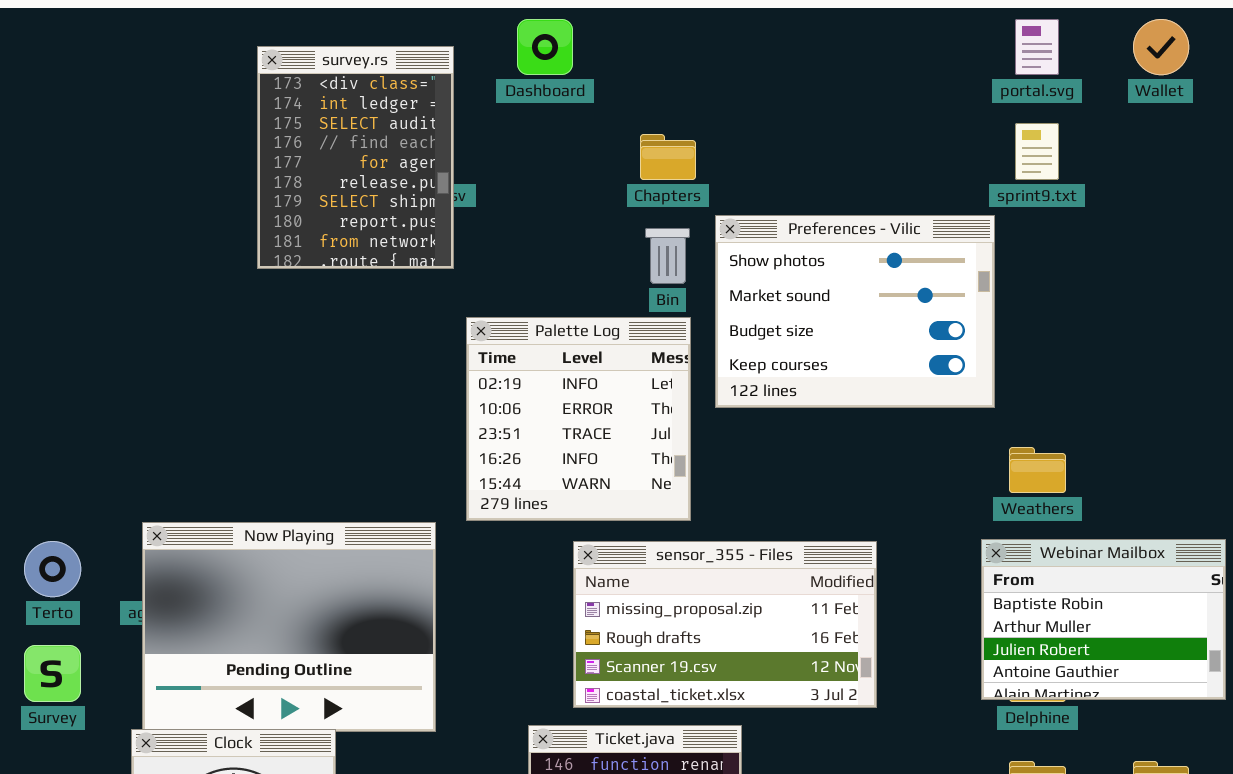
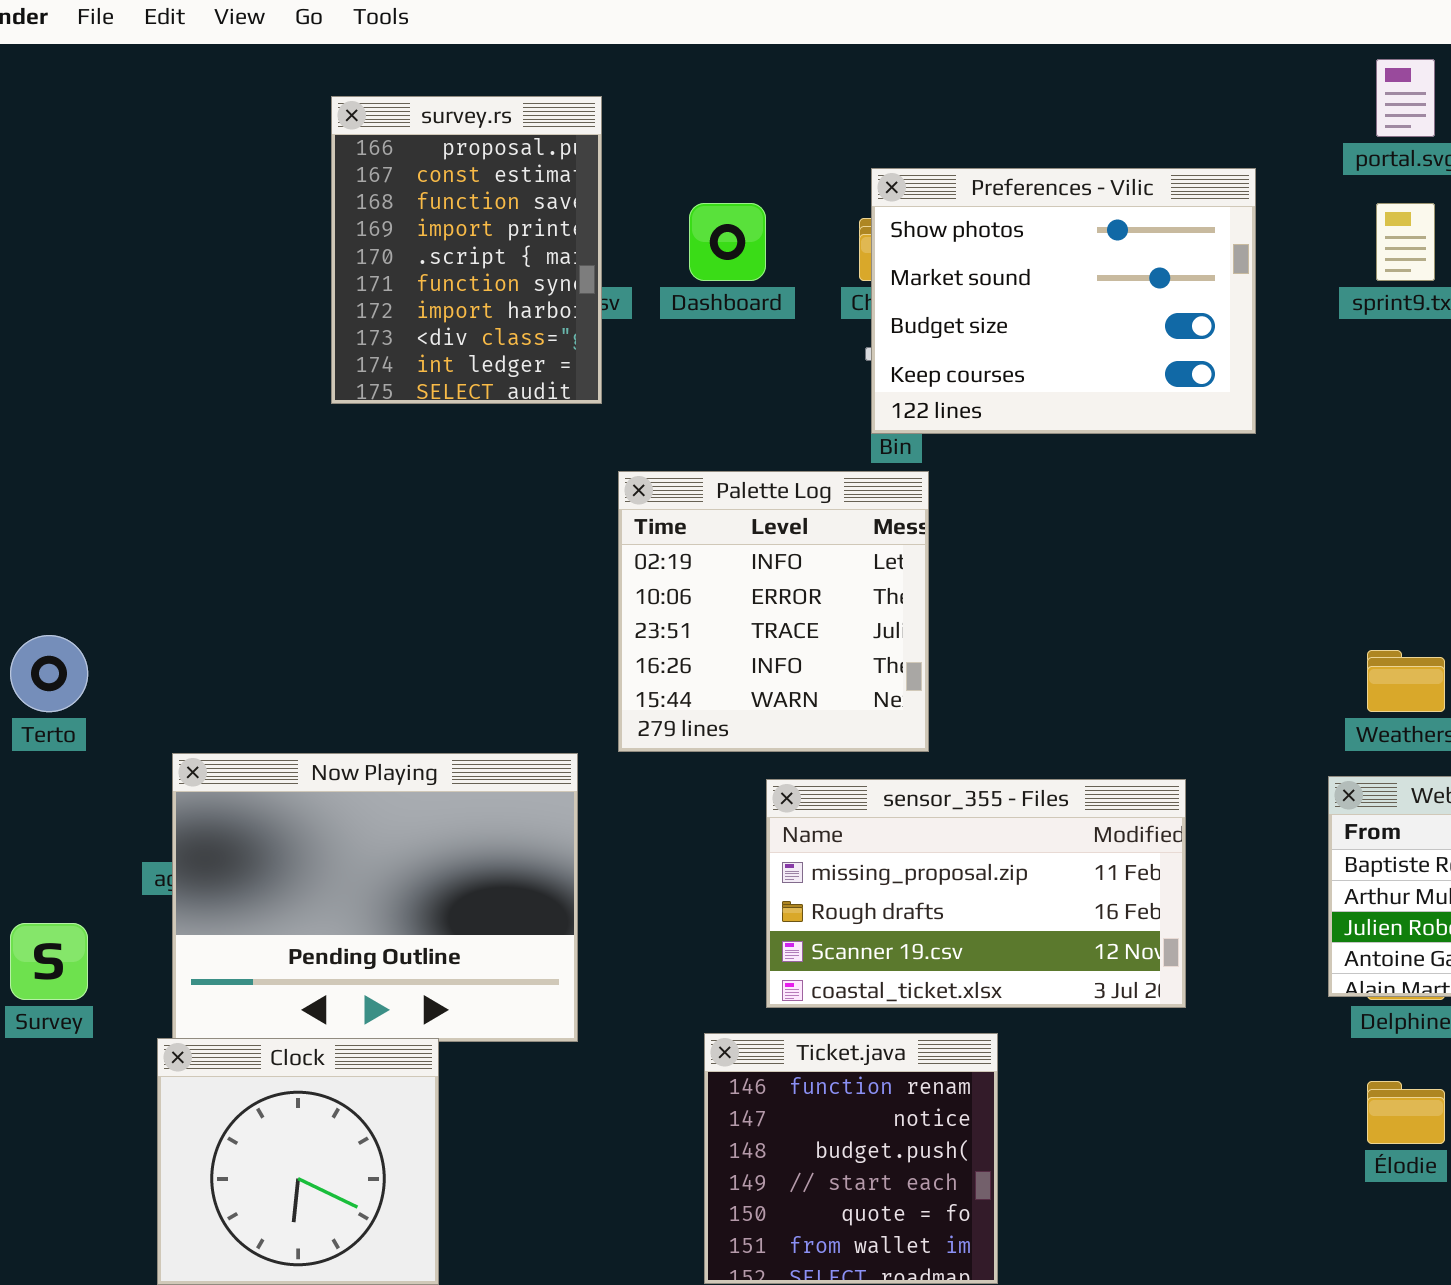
Dashboard: [517,19,573,75] -> [689,203,766,281], moved
survey.rs: [257,46,454,269] -> [331,96,602,404], scrolled up 7 rows
Preferences - Vilic: [715,215,995,408] -> [871,168,1256,434], moved
Terto: [24,541,81,597] -> [10,635,88,712], moved

